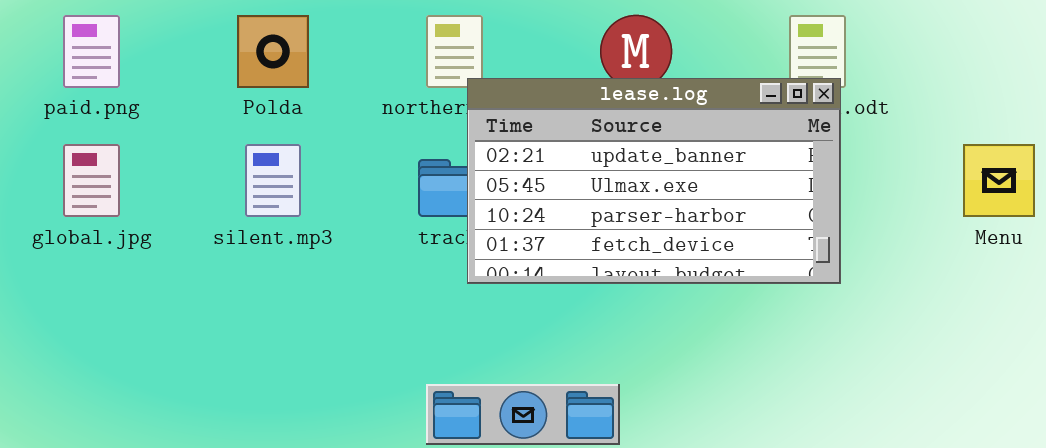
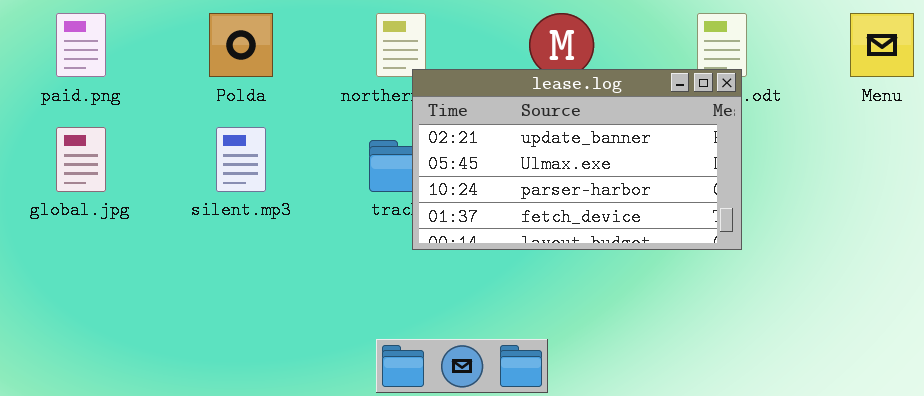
Menu: [963,144,1035,217] -> [850,13,914,77], moved

